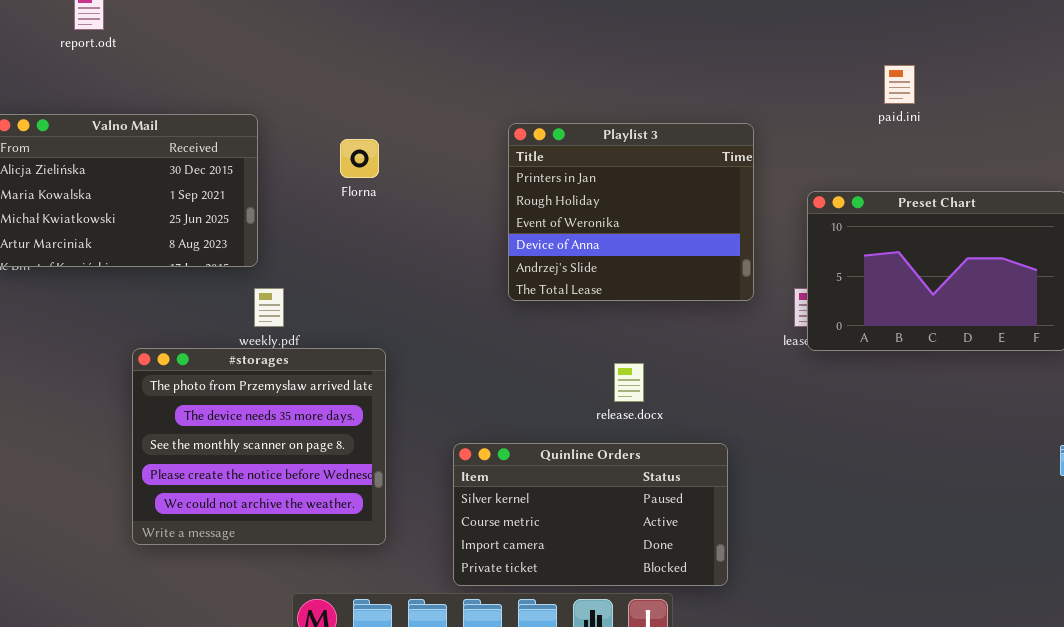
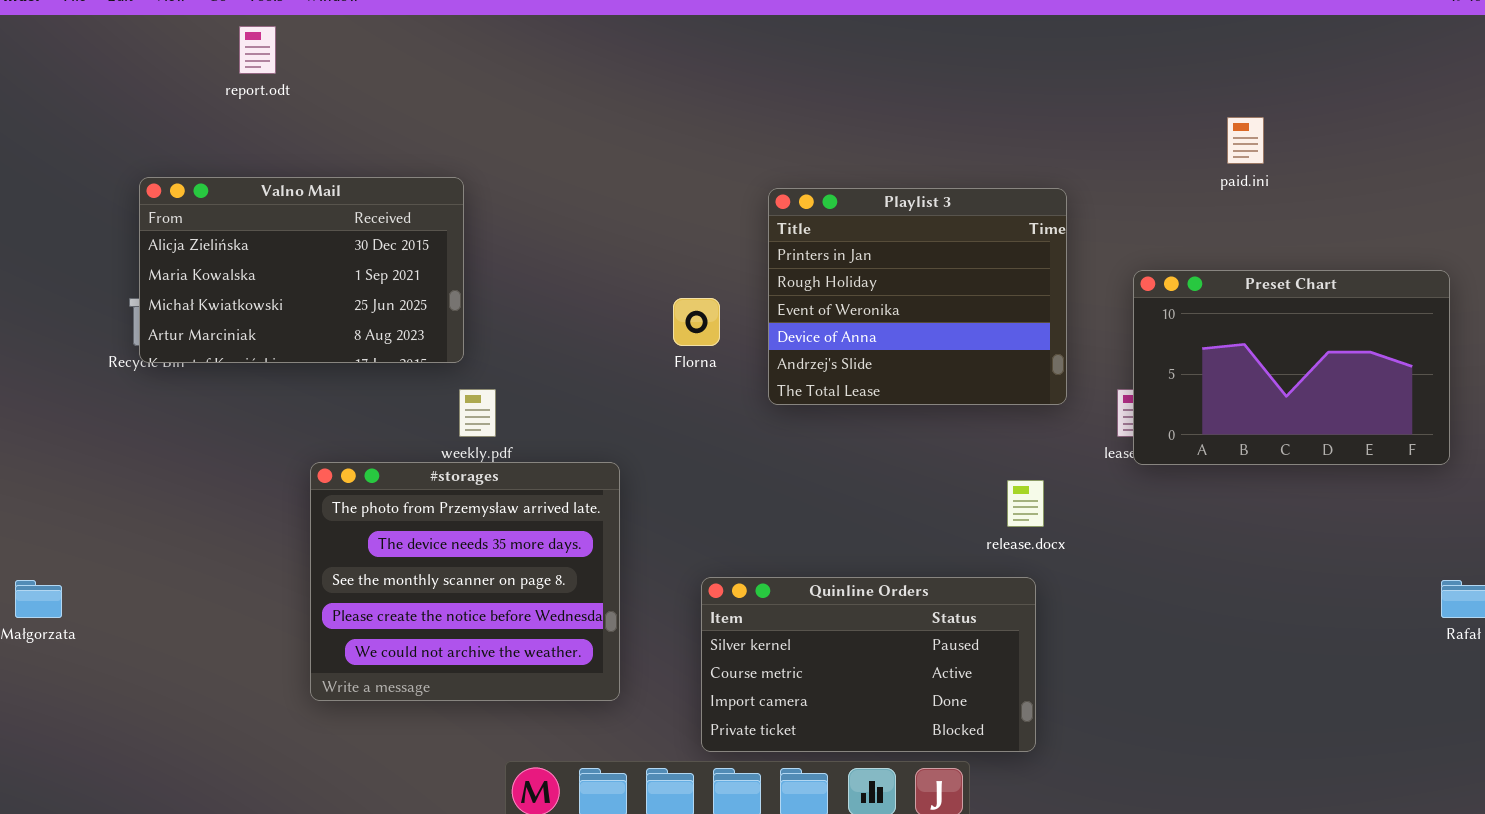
Florna: [340,139,379,178] -> [673,298,720,346], moved
release.docx: [614,363,644,402] -> [1007,480,1044,527], moved

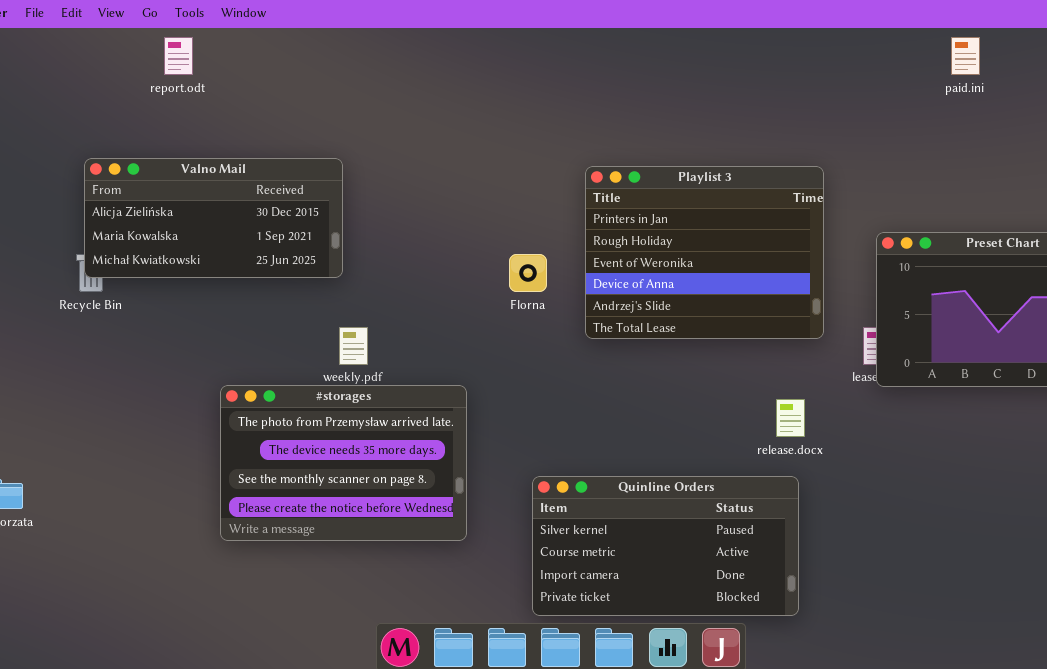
paid.ini: [1227,117,1264,164] -> [951,37,980,75], moved
Valno Mail: [139,177,464,363] -> [84,158,343,278], resized
#storages: [310,462,620,701] -> [220,385,467,541], resized

